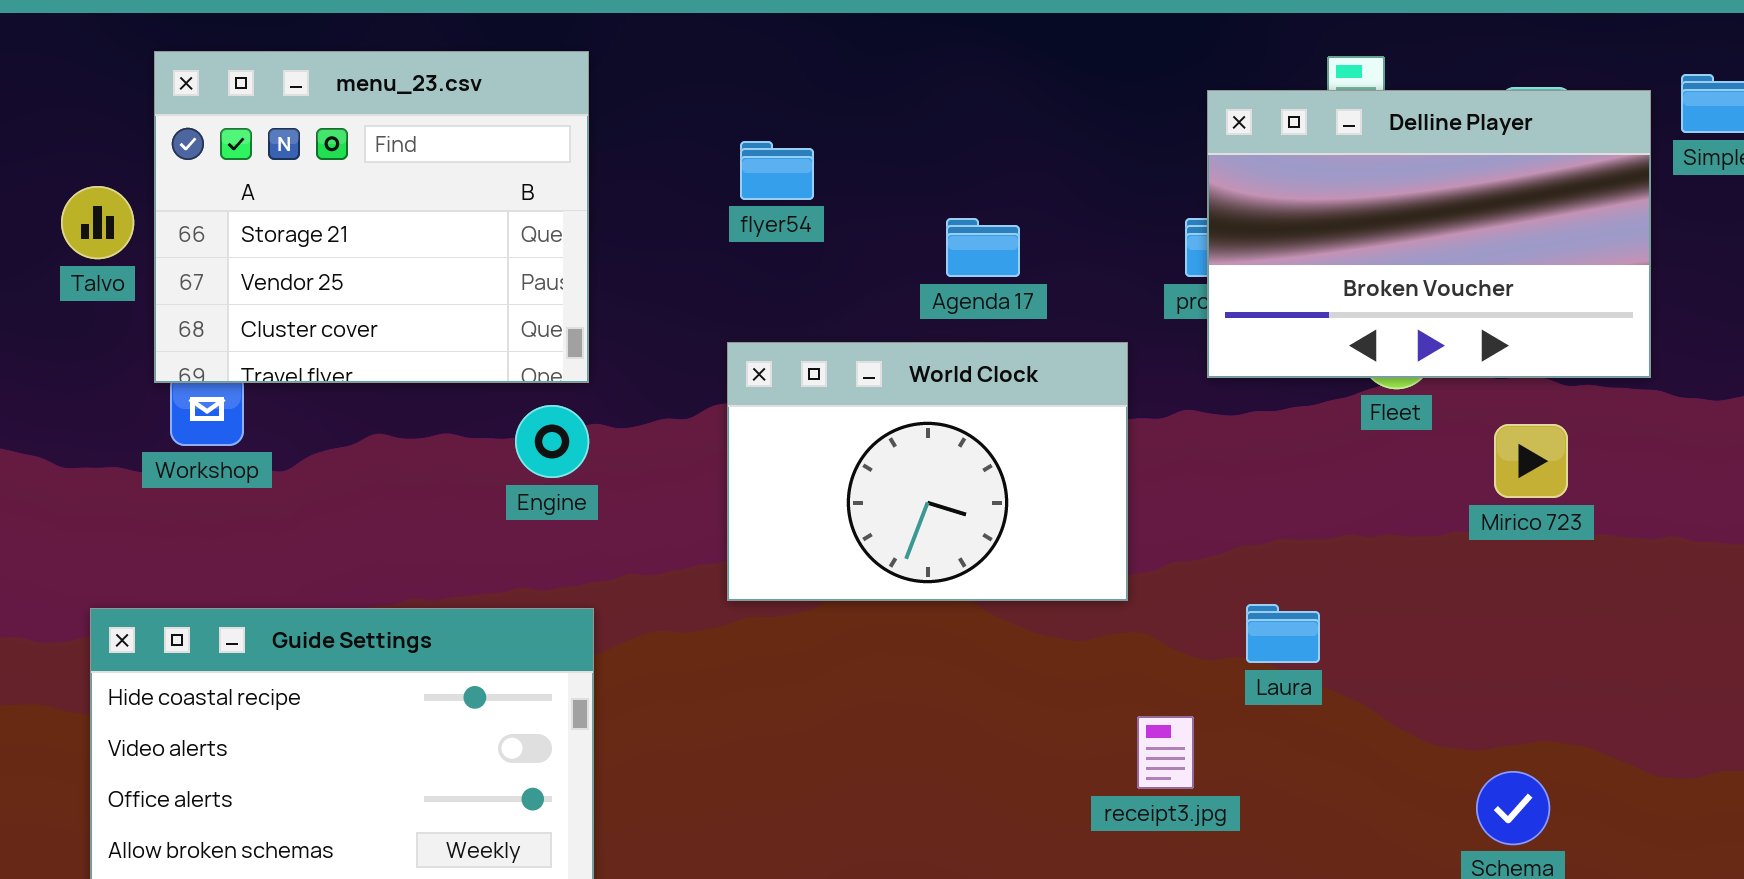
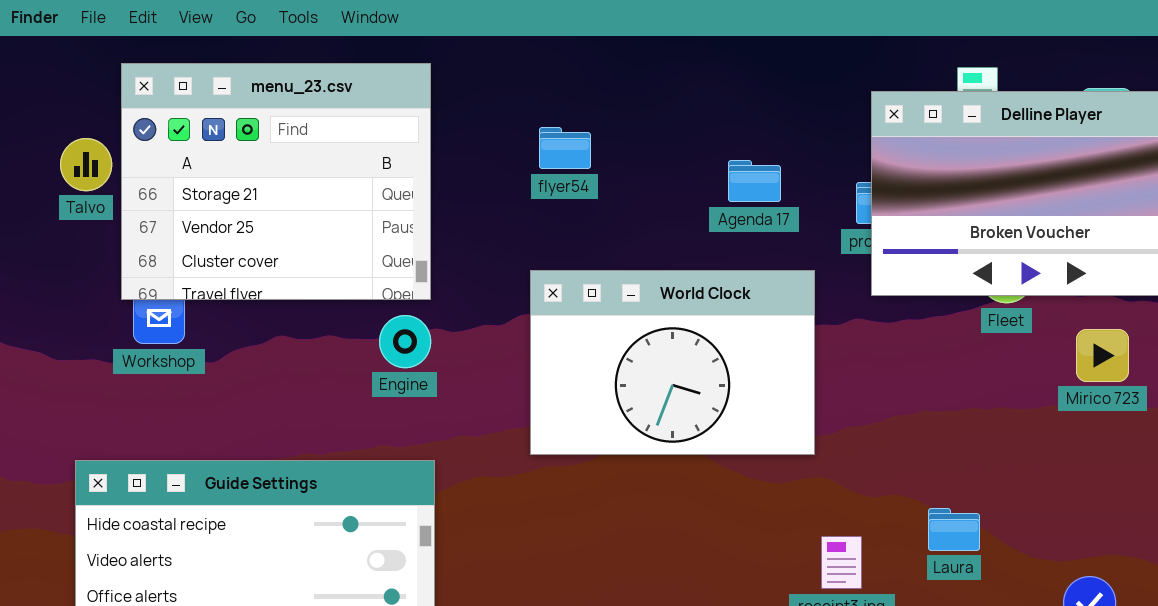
Talvo: [61,186,134,259] -> [60,138,112,191], moved
Agenda 17: [946,218,1020,277] -> [728,160,781,202], moved
Laura: [1246,604,1320,663] -> [928,508,980,551], moved

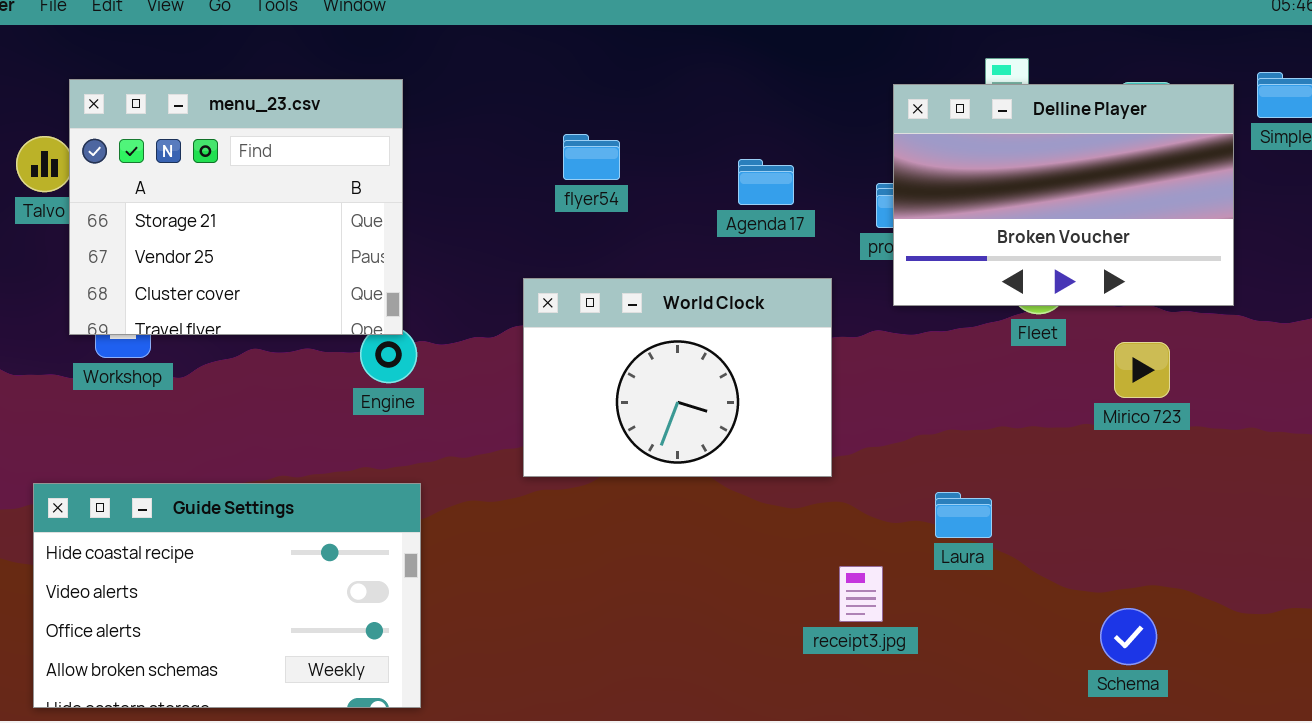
menu_23.csv: [121,63,431,300] -> [69,79,403,335], moved
flyer54: [539,127,591,169] -> [563,134,620,180], moved
Laura: [928,508,980,551] -> [935,492,992,538], moved

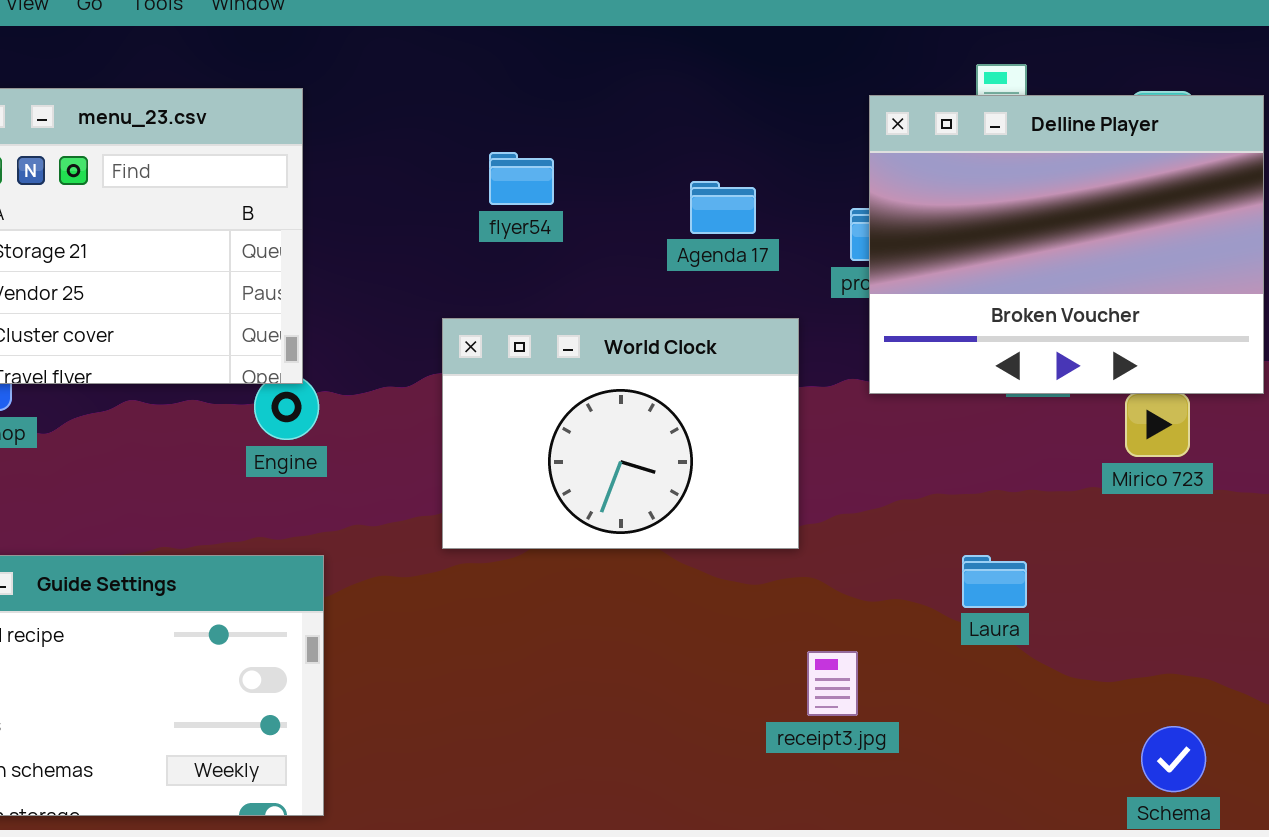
Delline Player: [893,84,1234,306] -> [869,95,1264,394], resized
Laura: [935,492,992,538] -> [962,555,1027,608], moved
Schema: [1100,608,1157,665] -> [1141,726,1206,792], moved

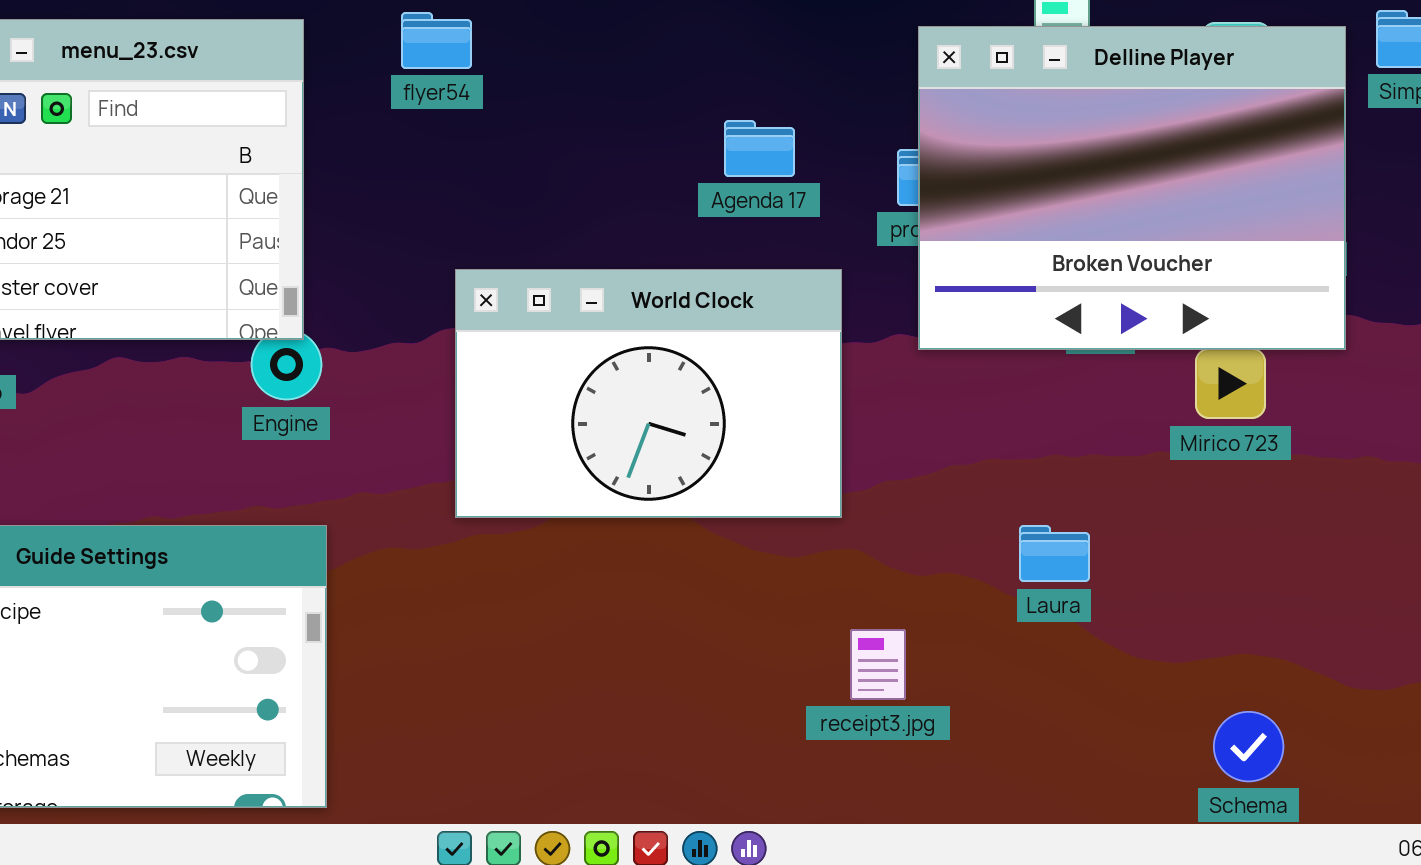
flyer54: [489,152,554,205] -> [401,12,472,69], moved

